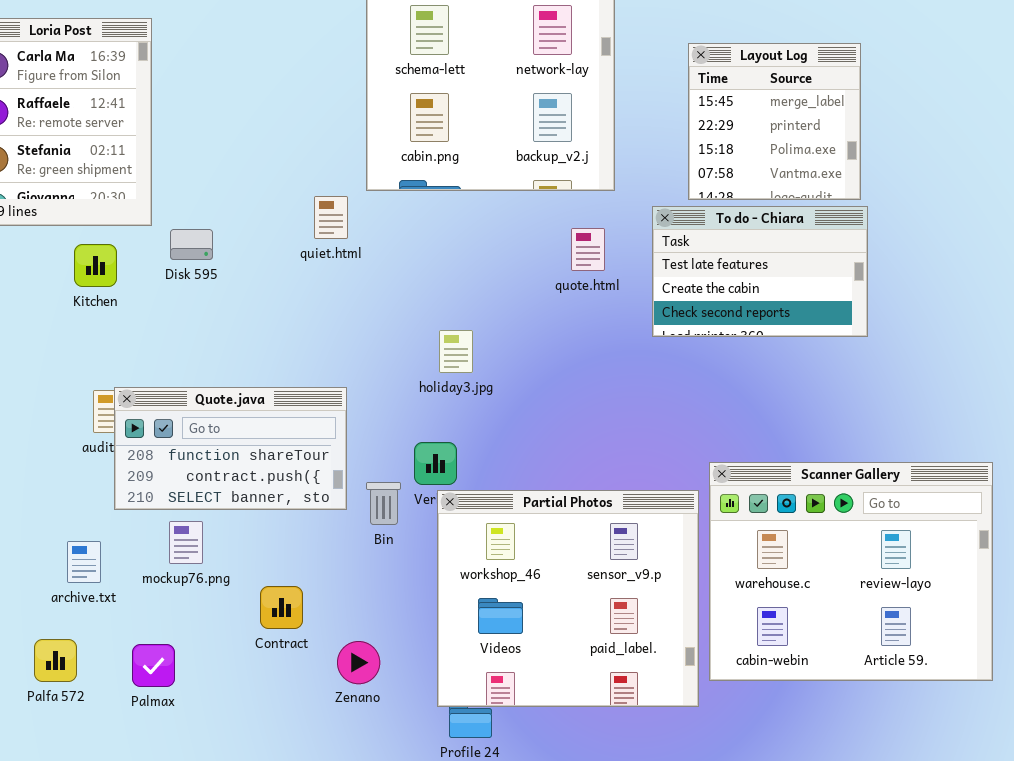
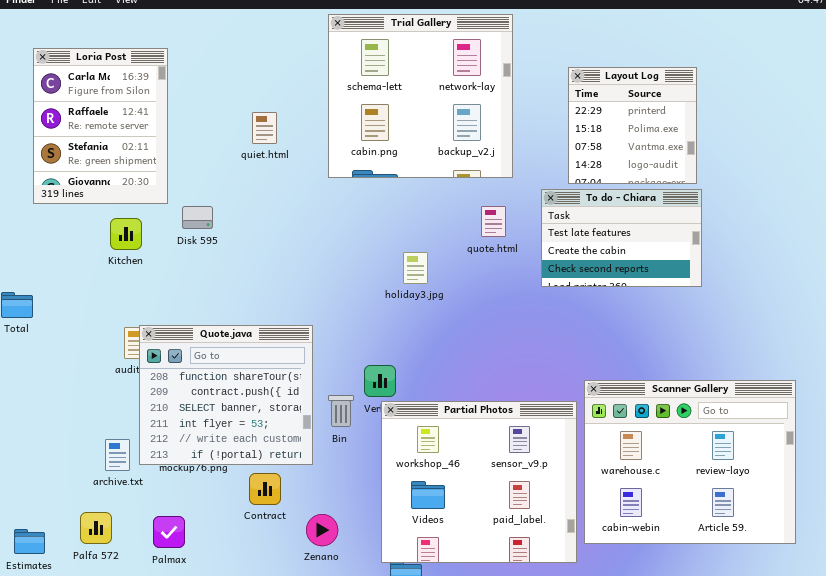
Layout Log: [688,43,861,200] -> [568,67,697,184], scrolled down 1 row
quiet.html: [314,196,348,239] -> [252,112,277,144], moved
holiday3.jpg: [439,330,473,373] -> [403,252,428,284], moved
Quote.java: [114,387,347,510] -> [139,325,313,465], resized

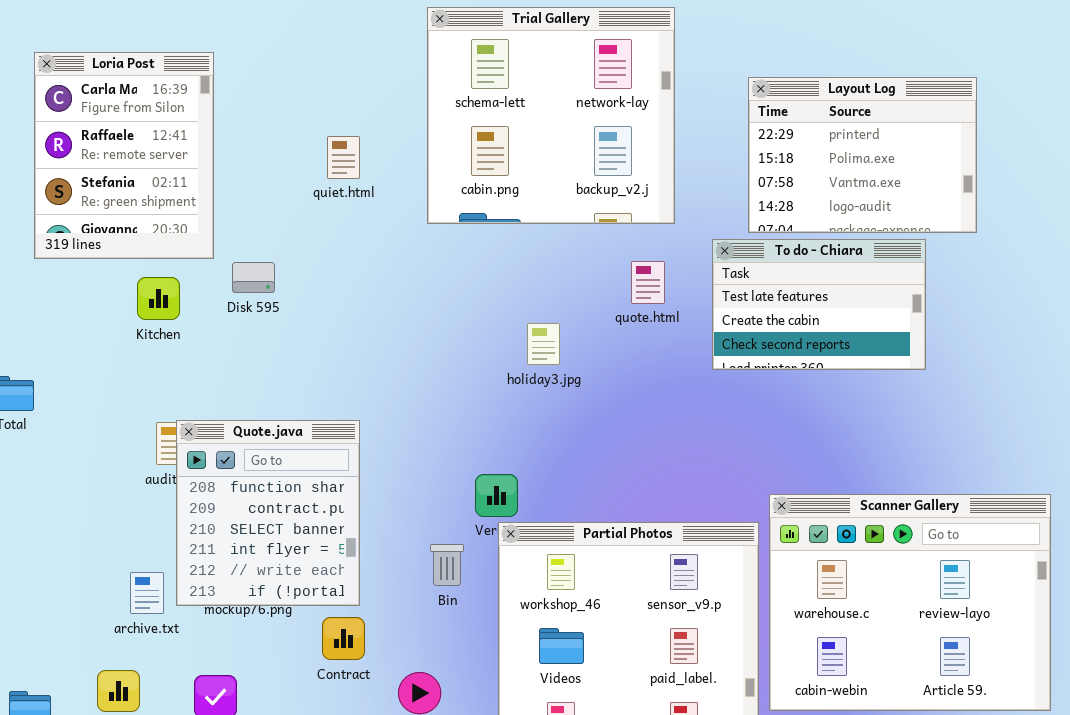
Layout Log: [568,67,697,184] -> [748,77,977,233], resized
Quote.java: [139,325,313,465] -> [176,420,360,606], resized
Bin: [328,395,354,427] -> [430,544,464,586], moved

